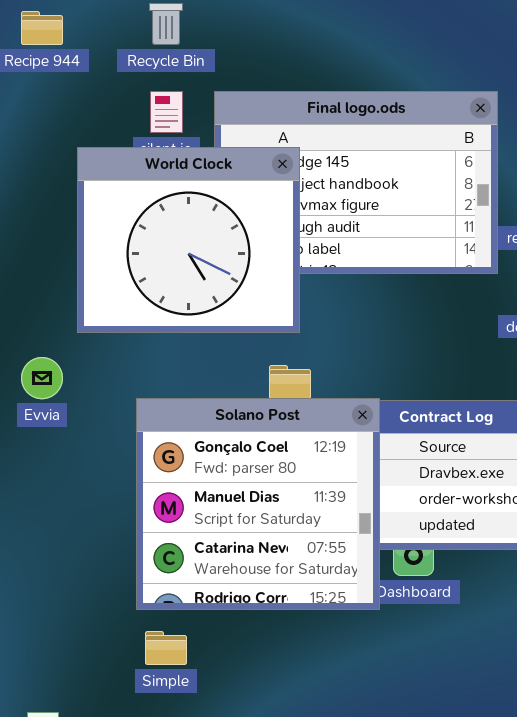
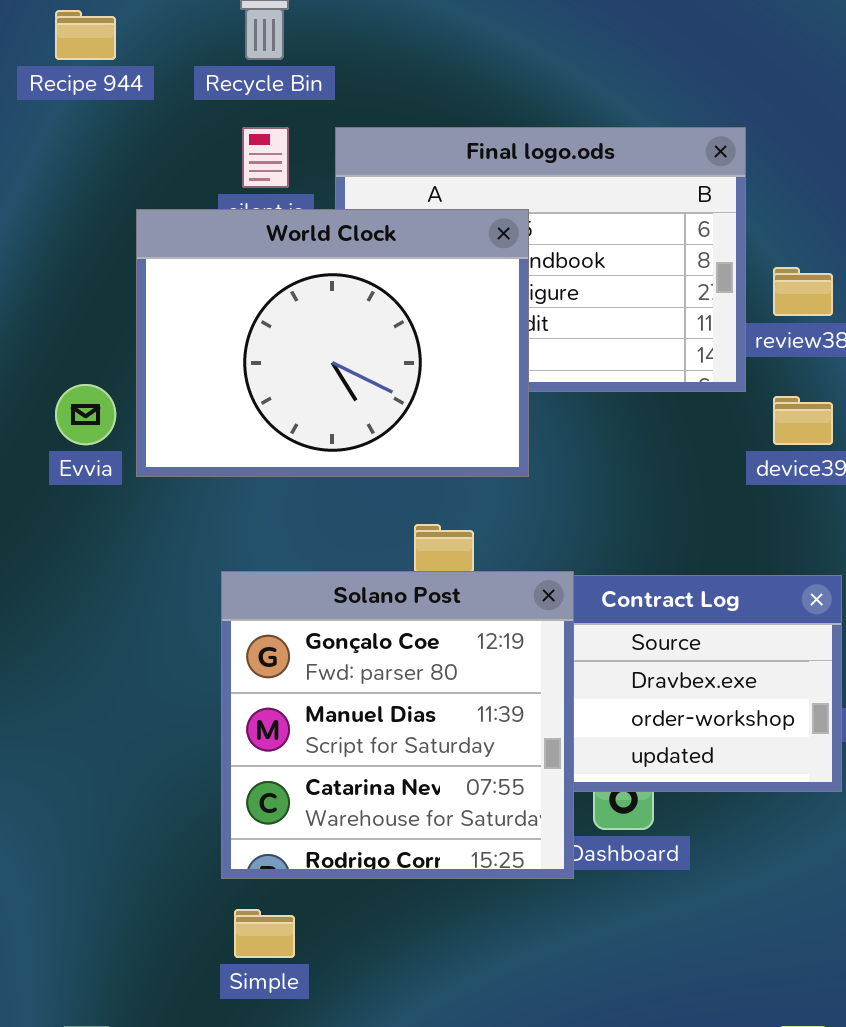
World Clock: [77,147,300,333] -> [136,209,529,477], resized
Evvia: [21,357,63,399] -> [55,384,116,445], moved

